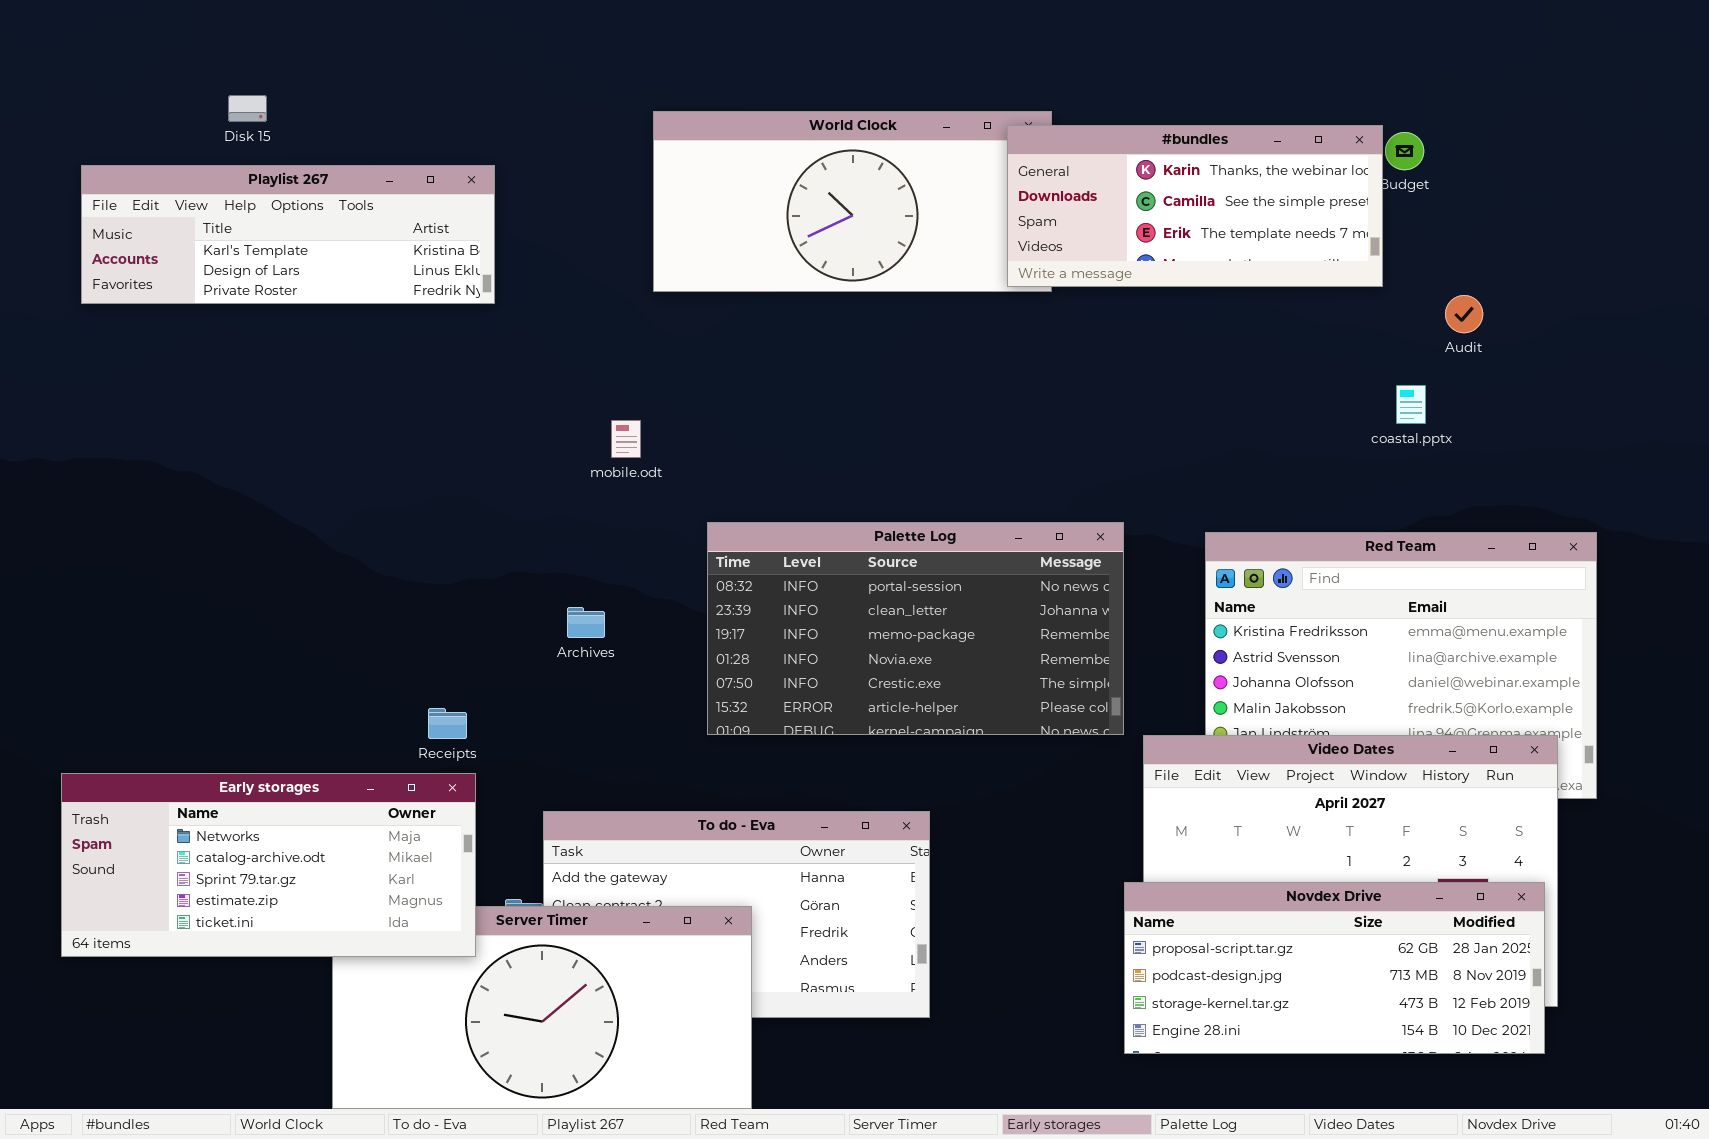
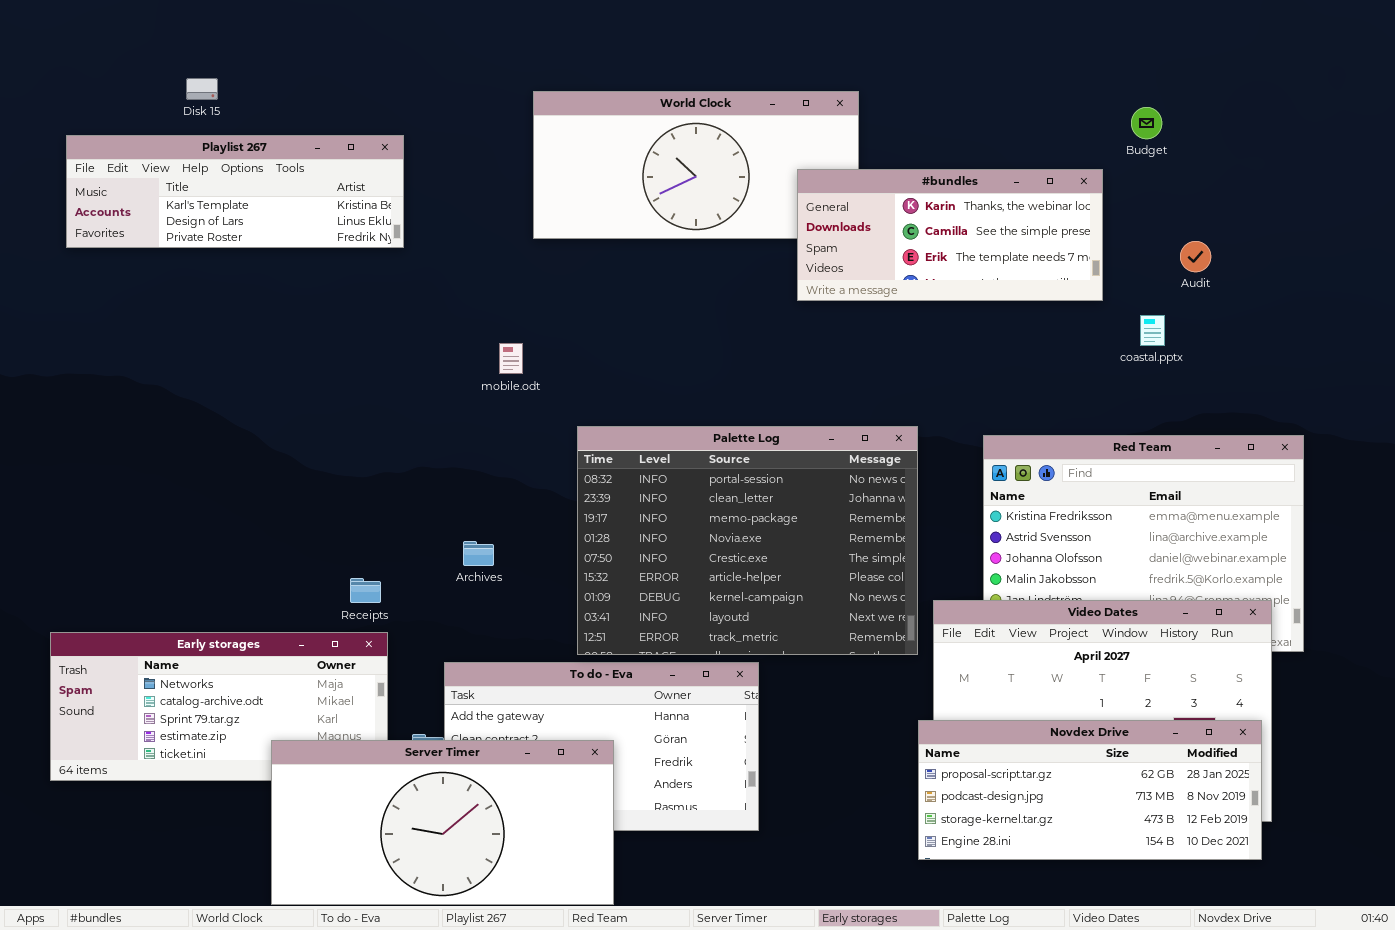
#bundles: [1007,125,1383,287] -> [797,169,1103,301], moved
Palette Log: [707,522,1124,735] -> [577,426,918,655], resized
Archives: [567,607,605,638] -> [463,541,494,566], moved
Server Timer: [332,906,752,1109] -> [271,740,614,905], raised

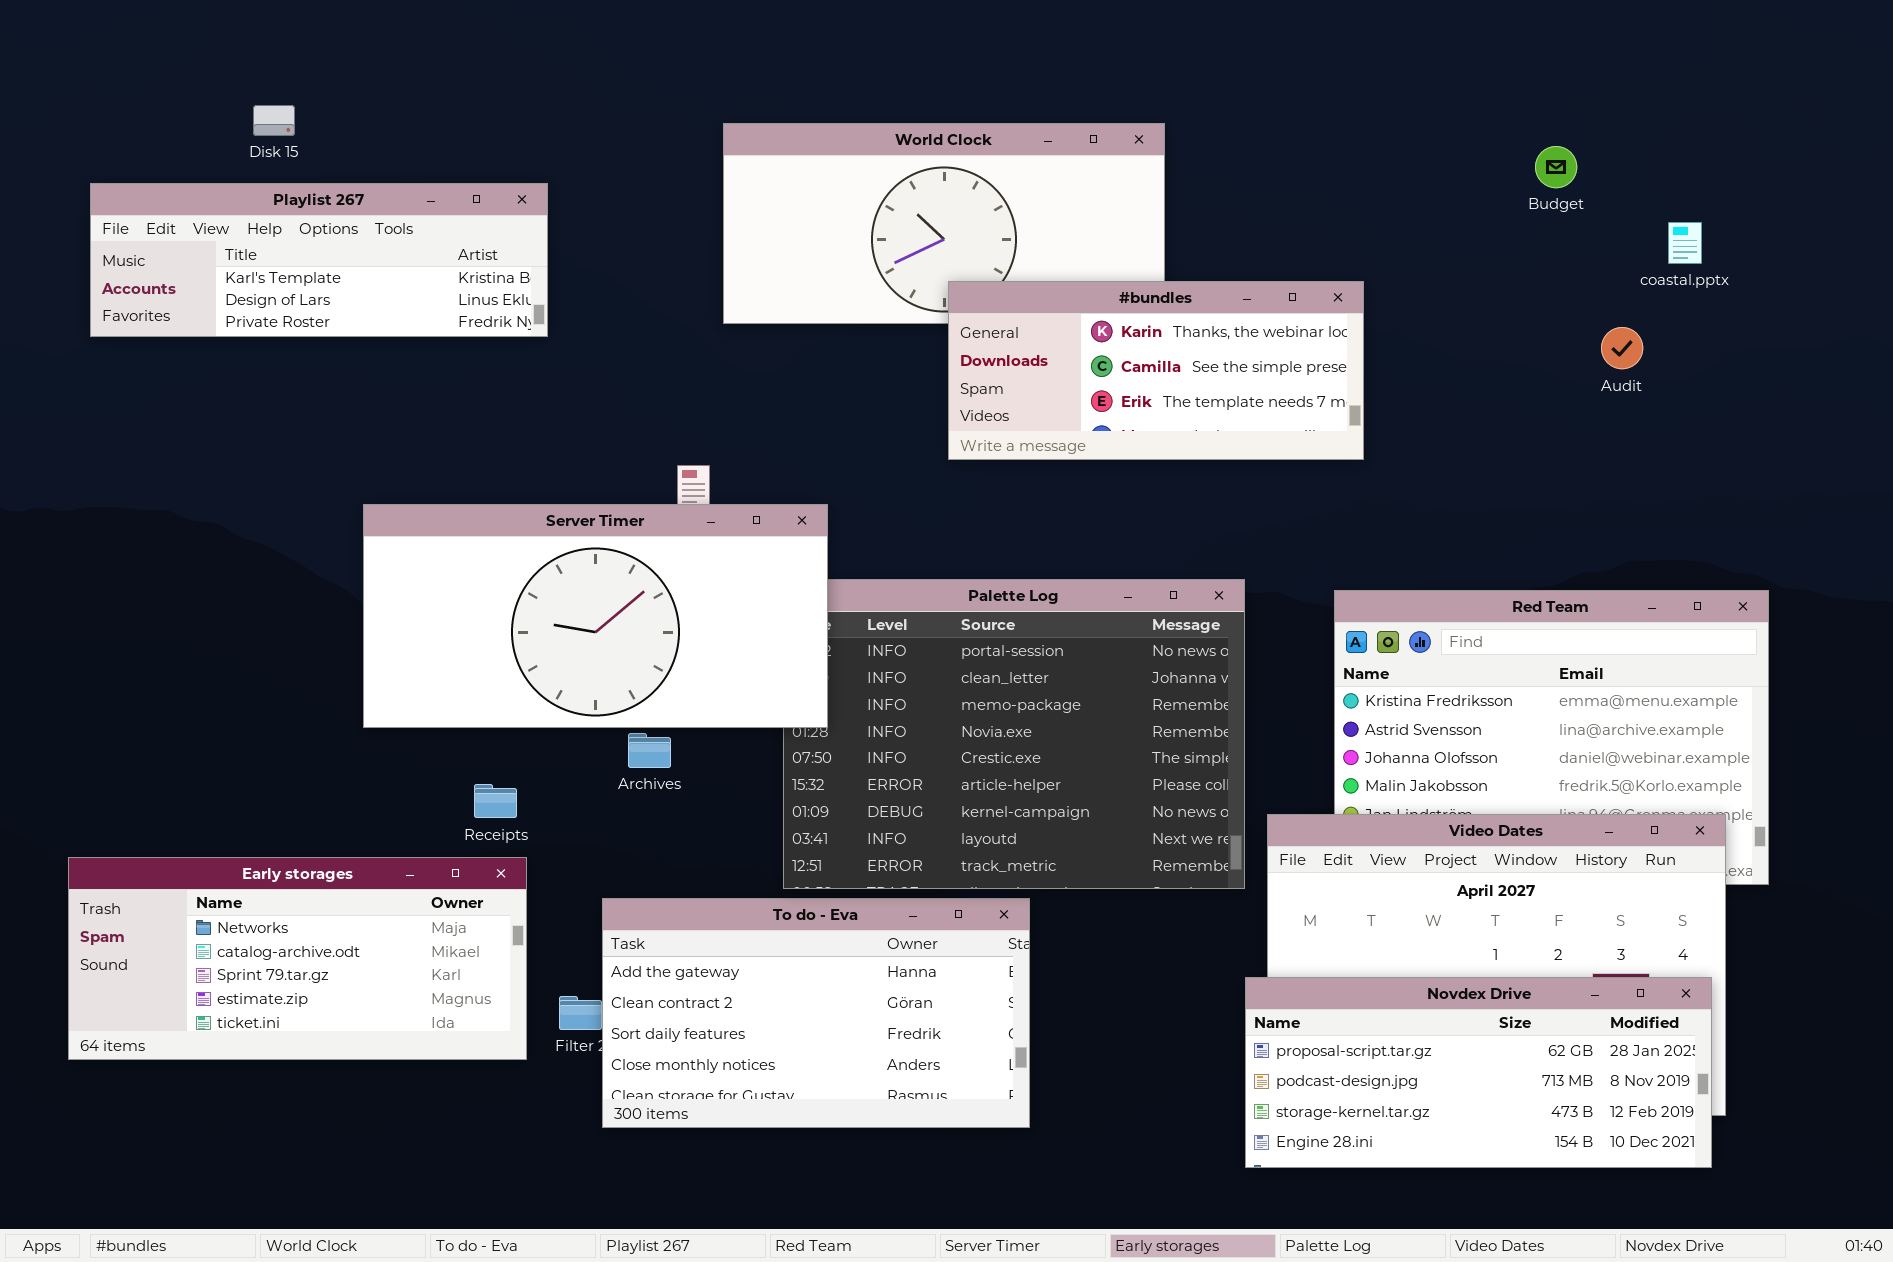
#bundles: [797,169,1103,301] -> [948,281,1364,460], moved
coastal.pptx: [1140,315,1165,346] -> [1668,222,1702,264], moved
Server Timer: [271,740,614,905] -> [363,504,828,728], moved

